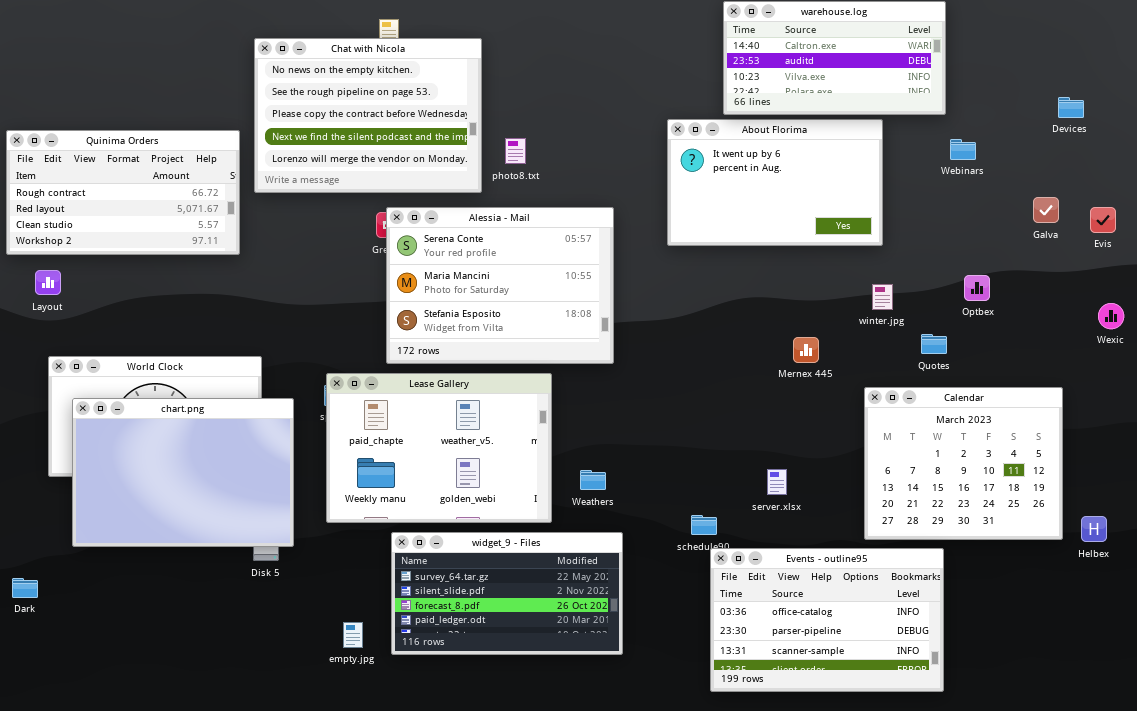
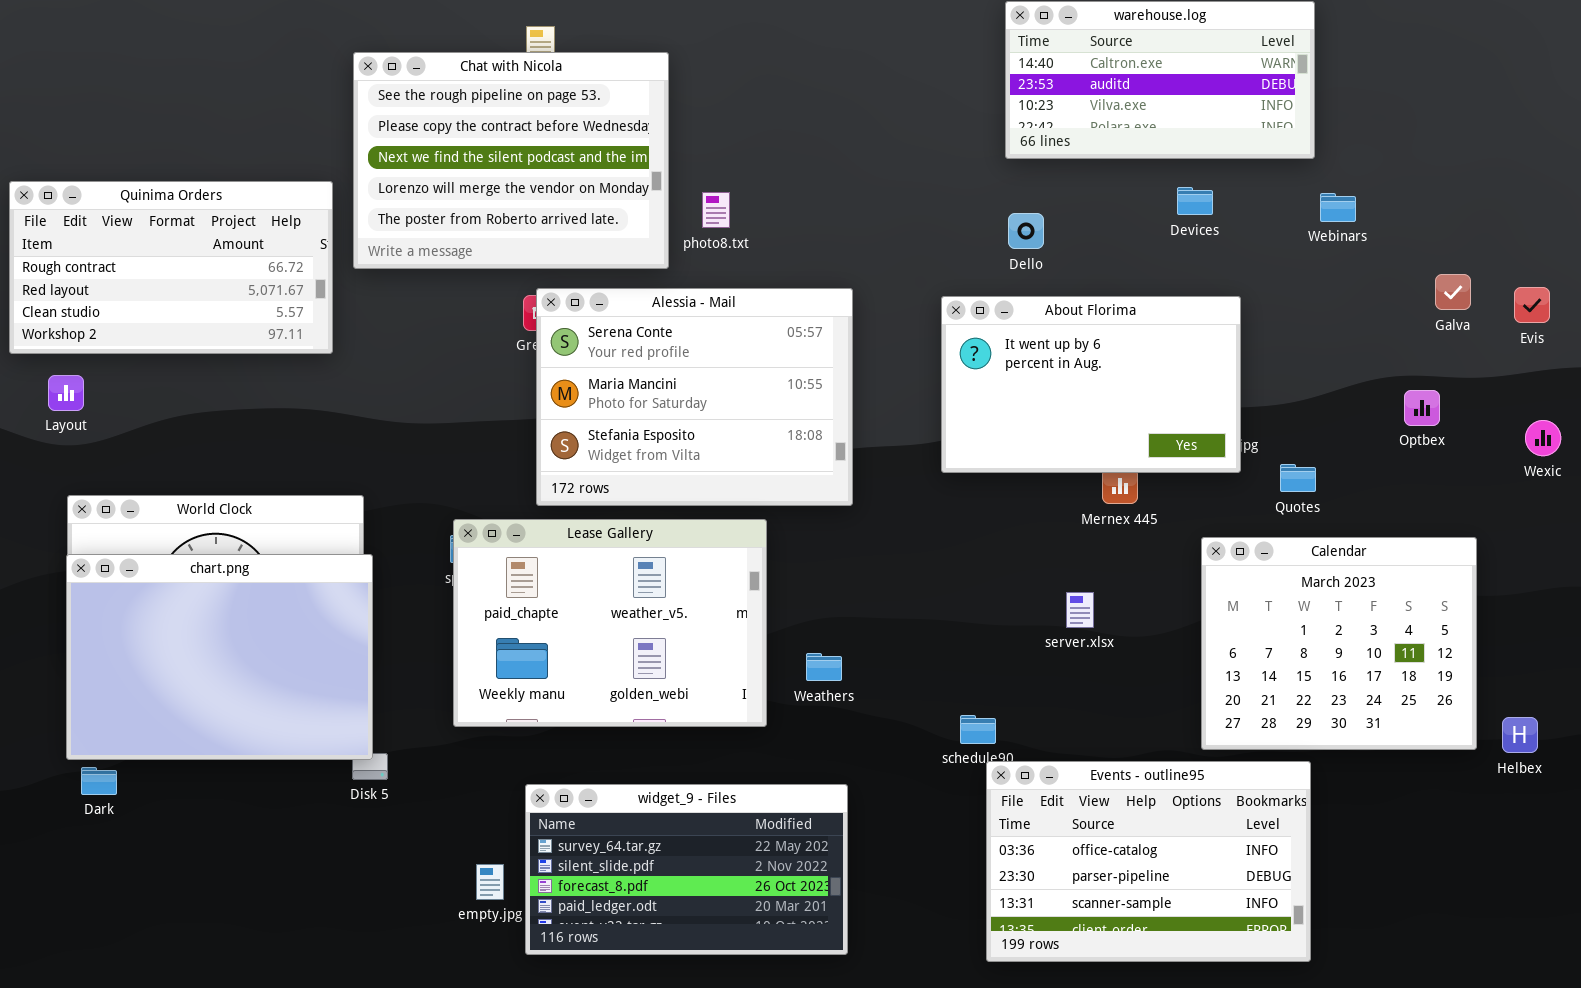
Chat with Nicola: [254,38,482,193] -> [353,52,669,269], scrolled down 1 row
Devices: [1058,97,1084,118] -> [1177,187,1213,215], moved
About Florima: [667,119,883,246] -> [941,296,1241,473], moved
Optbex: [964,275,990,301] -> [1404,390,1440,426], moved
chart.png: [72,398,294,547] -> [66,554,373,760], moved
server.xlsx: [767,469,787,495] -> [1066,592,1094,628], moved
widget_9 - Files: [391,532,623,655] -> [525,784,848,955], moved
Dark: [12,578,38,598] -> [81,767,117,795], moved

